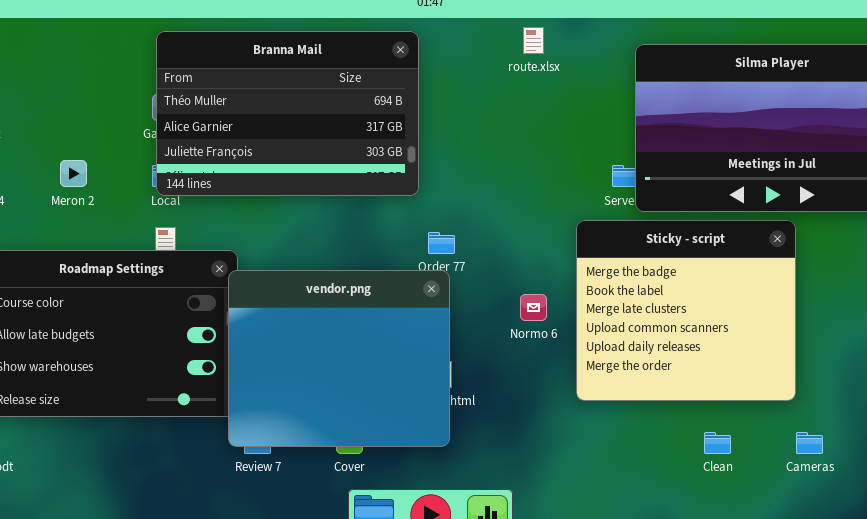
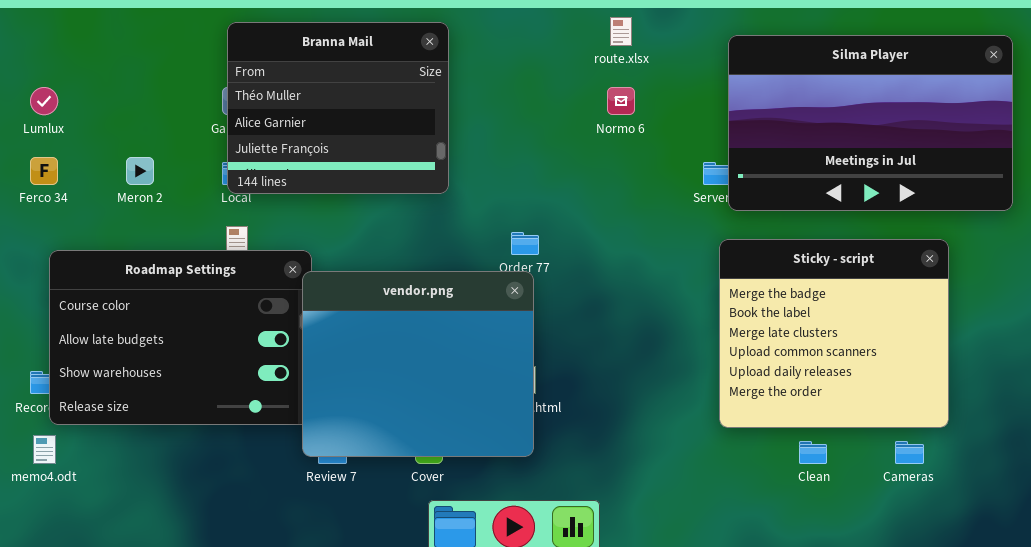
Branna Mail: [156,31,419,196] -> [227,22,449,194], resized
Sticky - script: [576,220,796,401] -> [719,239,949,428], moved
Normo 6: [520,294,547,321] -> [607,87,635,115], moved

